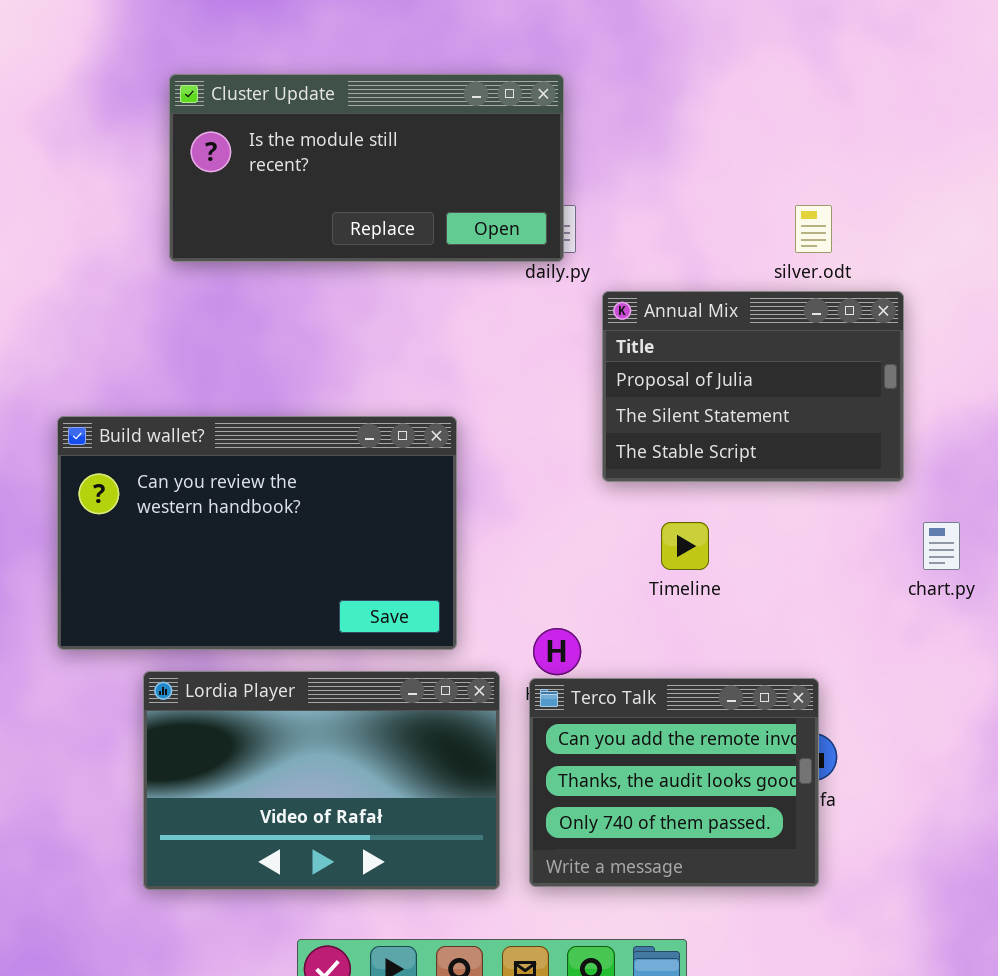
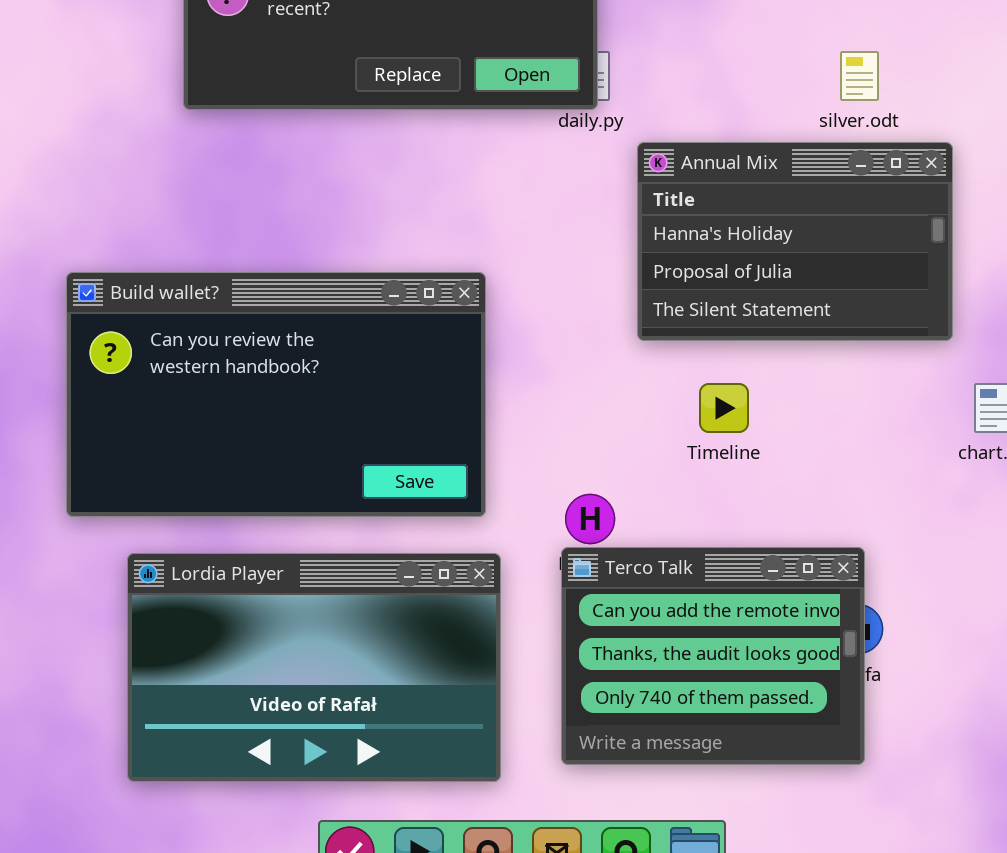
Annual Mix: [602,291,904,482] -> [637,142,953,341], scrolled up 1 row
Lordia Player: [143,671,500,890] -> [127,553,501,782], moved

